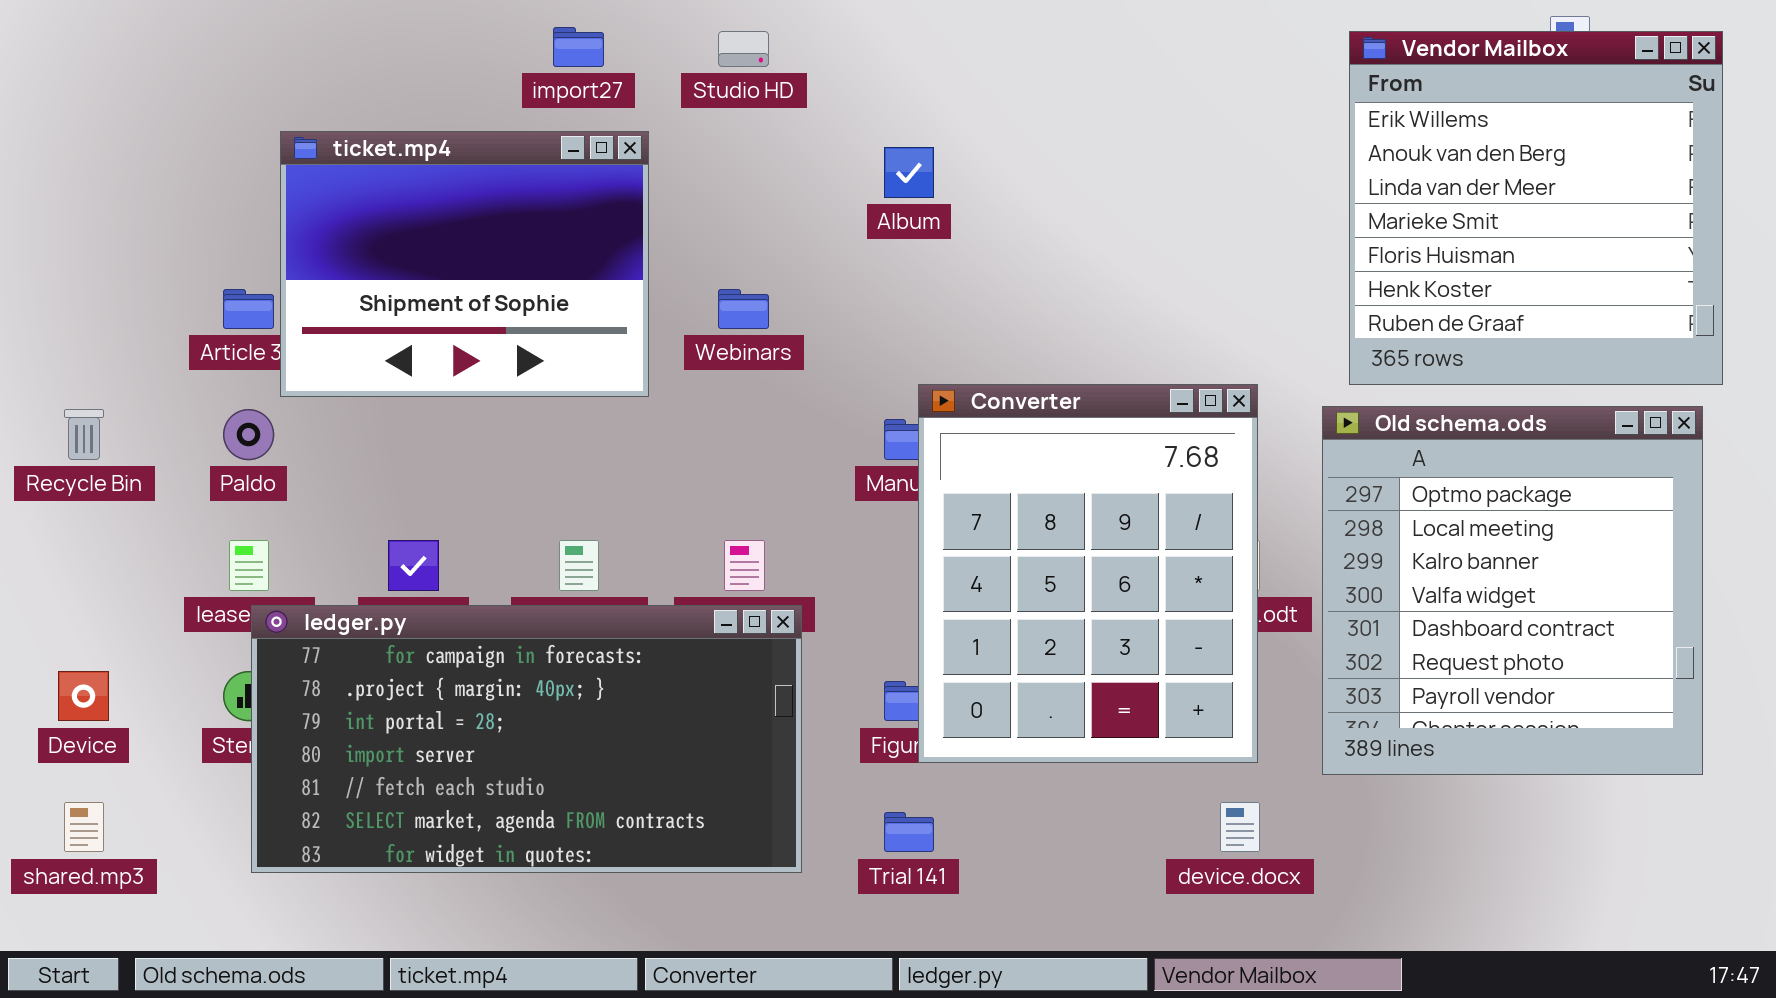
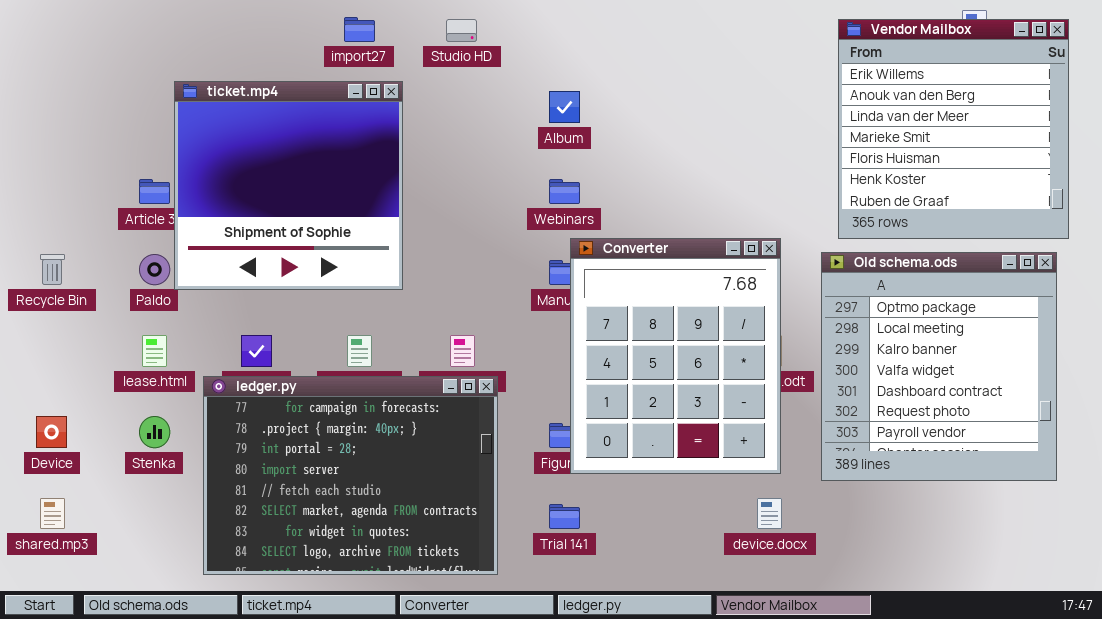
ticket.mp4: [280,131,649,397] -> [174,81,403,290], resized
Webinars: [718,289,769,329] -> [549,179,580,204], moved
ledger.py: [251,605,802,873] -> [203,376,498,575], resized

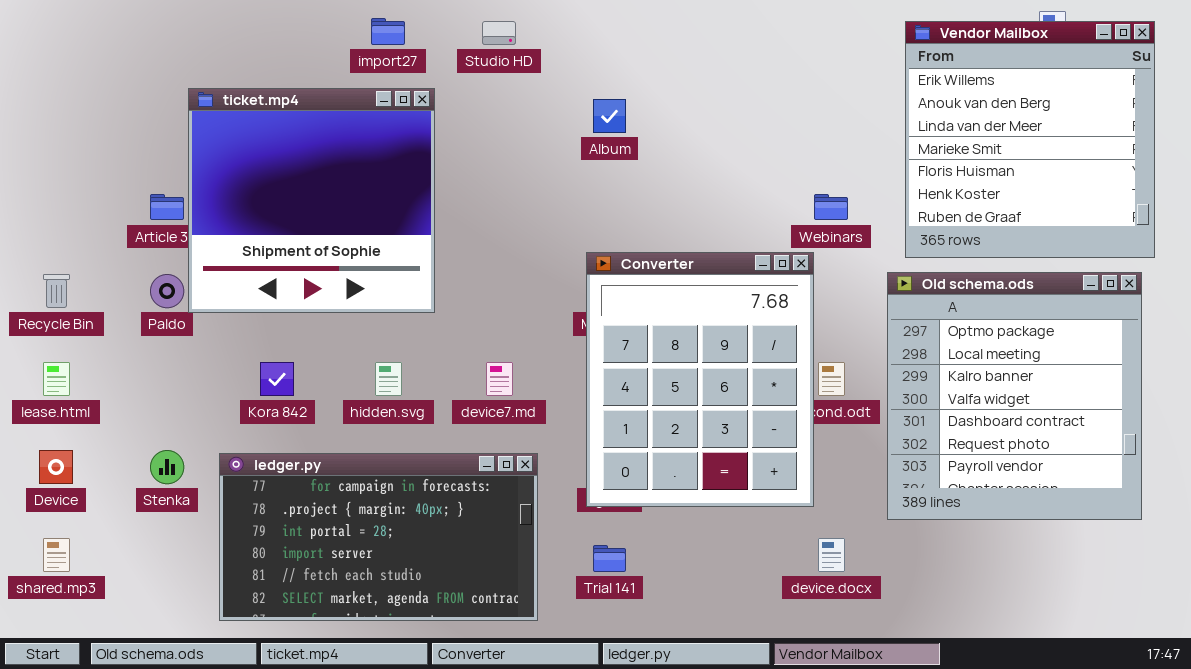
Webinars: [549,179,580,204] -> [814,194,848,220], moved
Converter: [570,238,781,474] -> [586,252,814,507], moved
lease.html: [142,335,167,367] -> [43,362,70,396], moved
ledger.py: [203,376,498,575] -> [219,453,538,621], resized

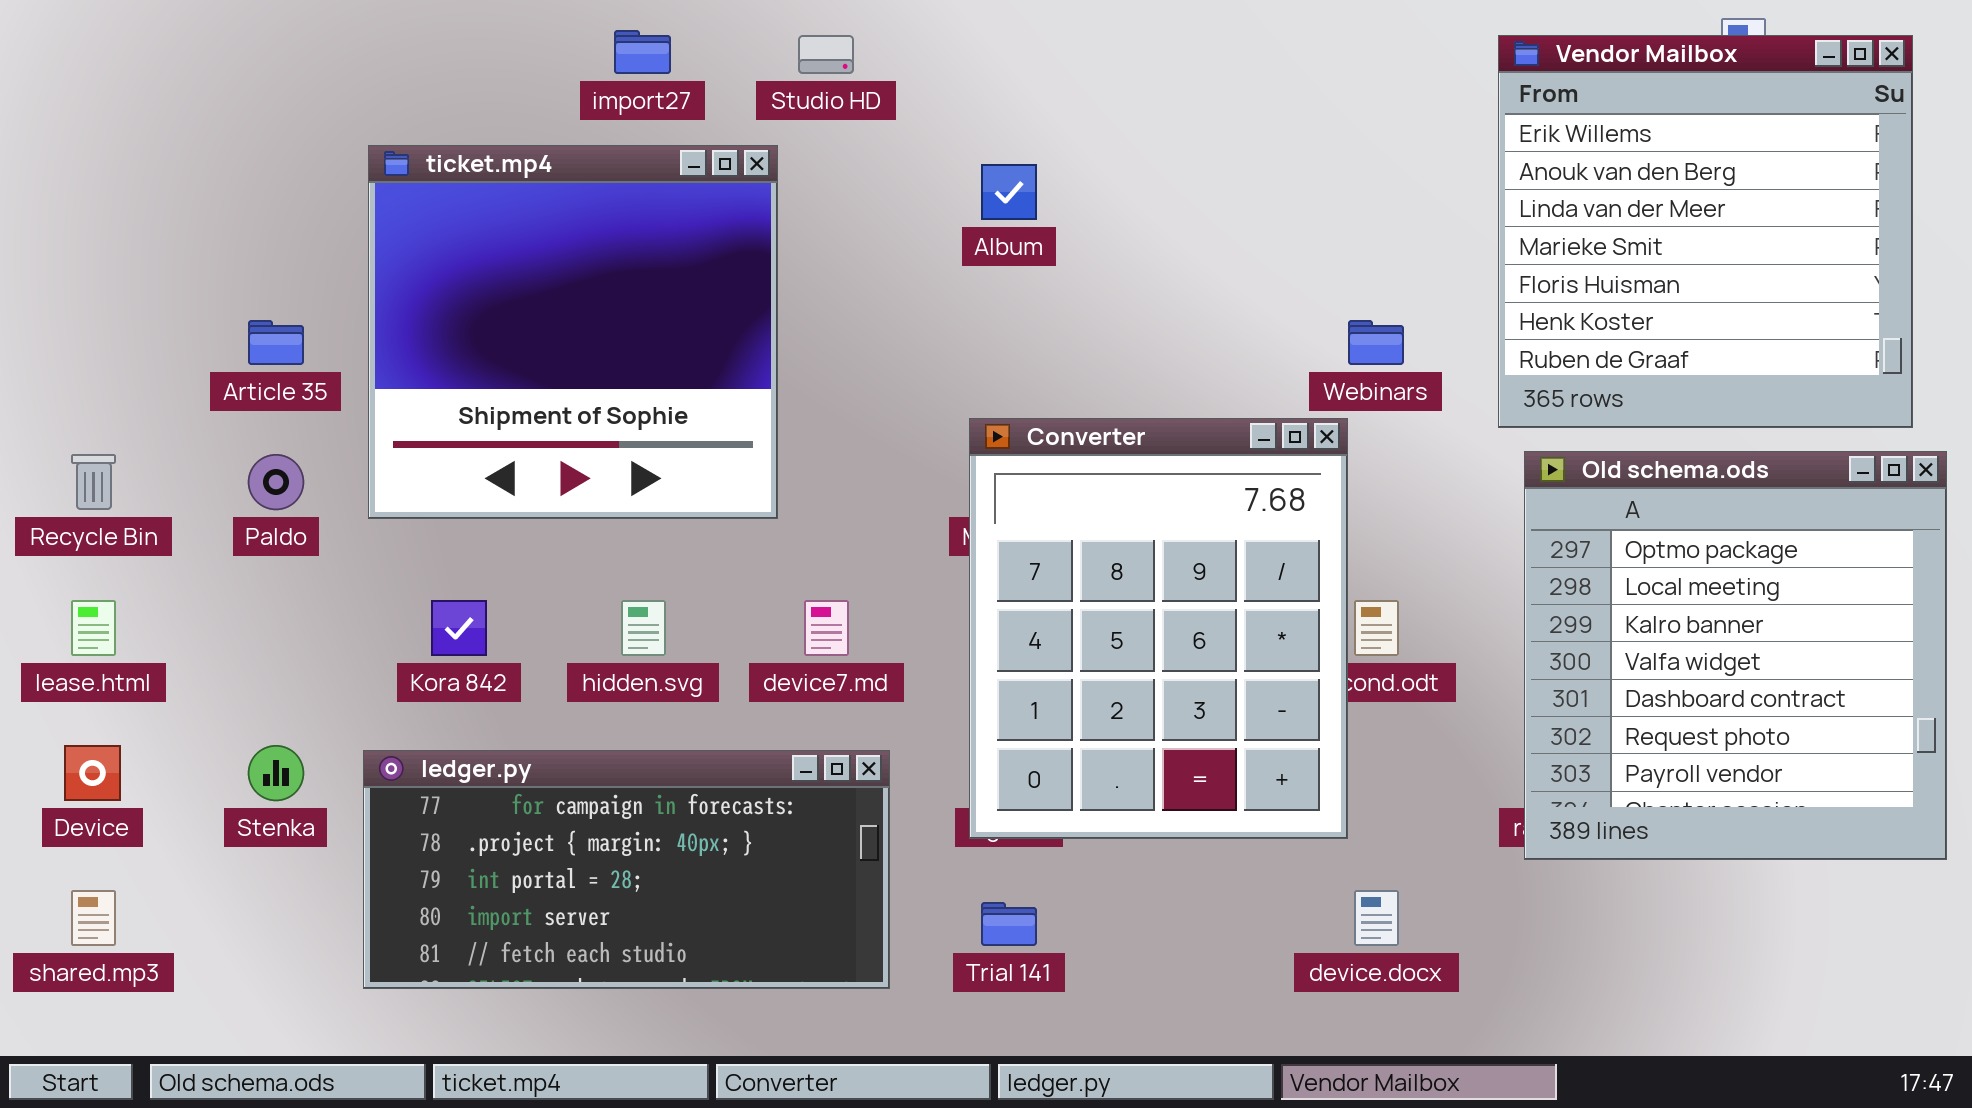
ticket.mp4: [188,88,435,313] -> [368,145,778,519], moved
Old schema.ods: [887,272,1142,520] -> [1524,451,1947,860], moved
ledger.py: [219,453,538,621] -> [363,750,890,989], resized

